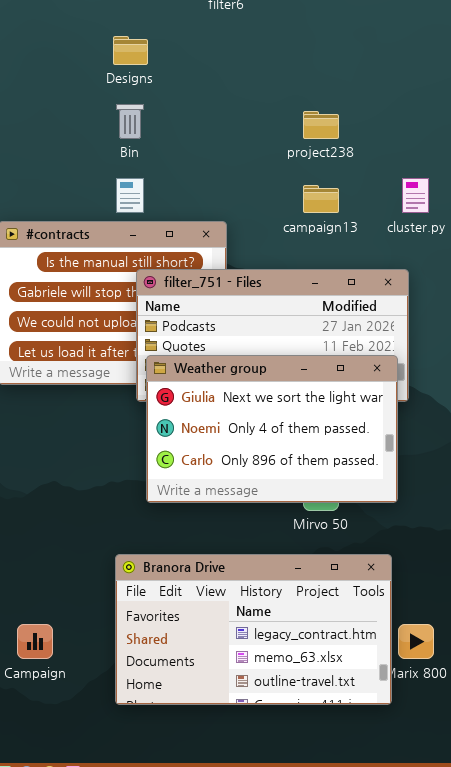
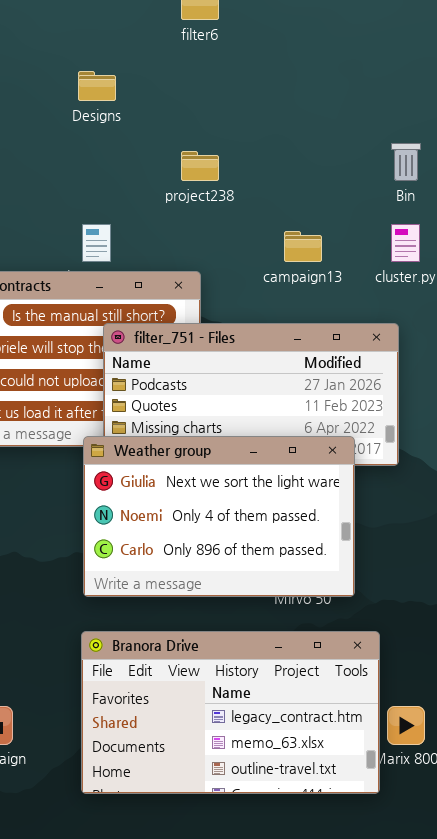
Bin: [116,104,144,139] -> [391,143,421,181], moved
project238: [303,111,339,139] -> [181,151,219,181], moved
Weather group: [146,355,398,503] -> [83,436,355,597], moved

